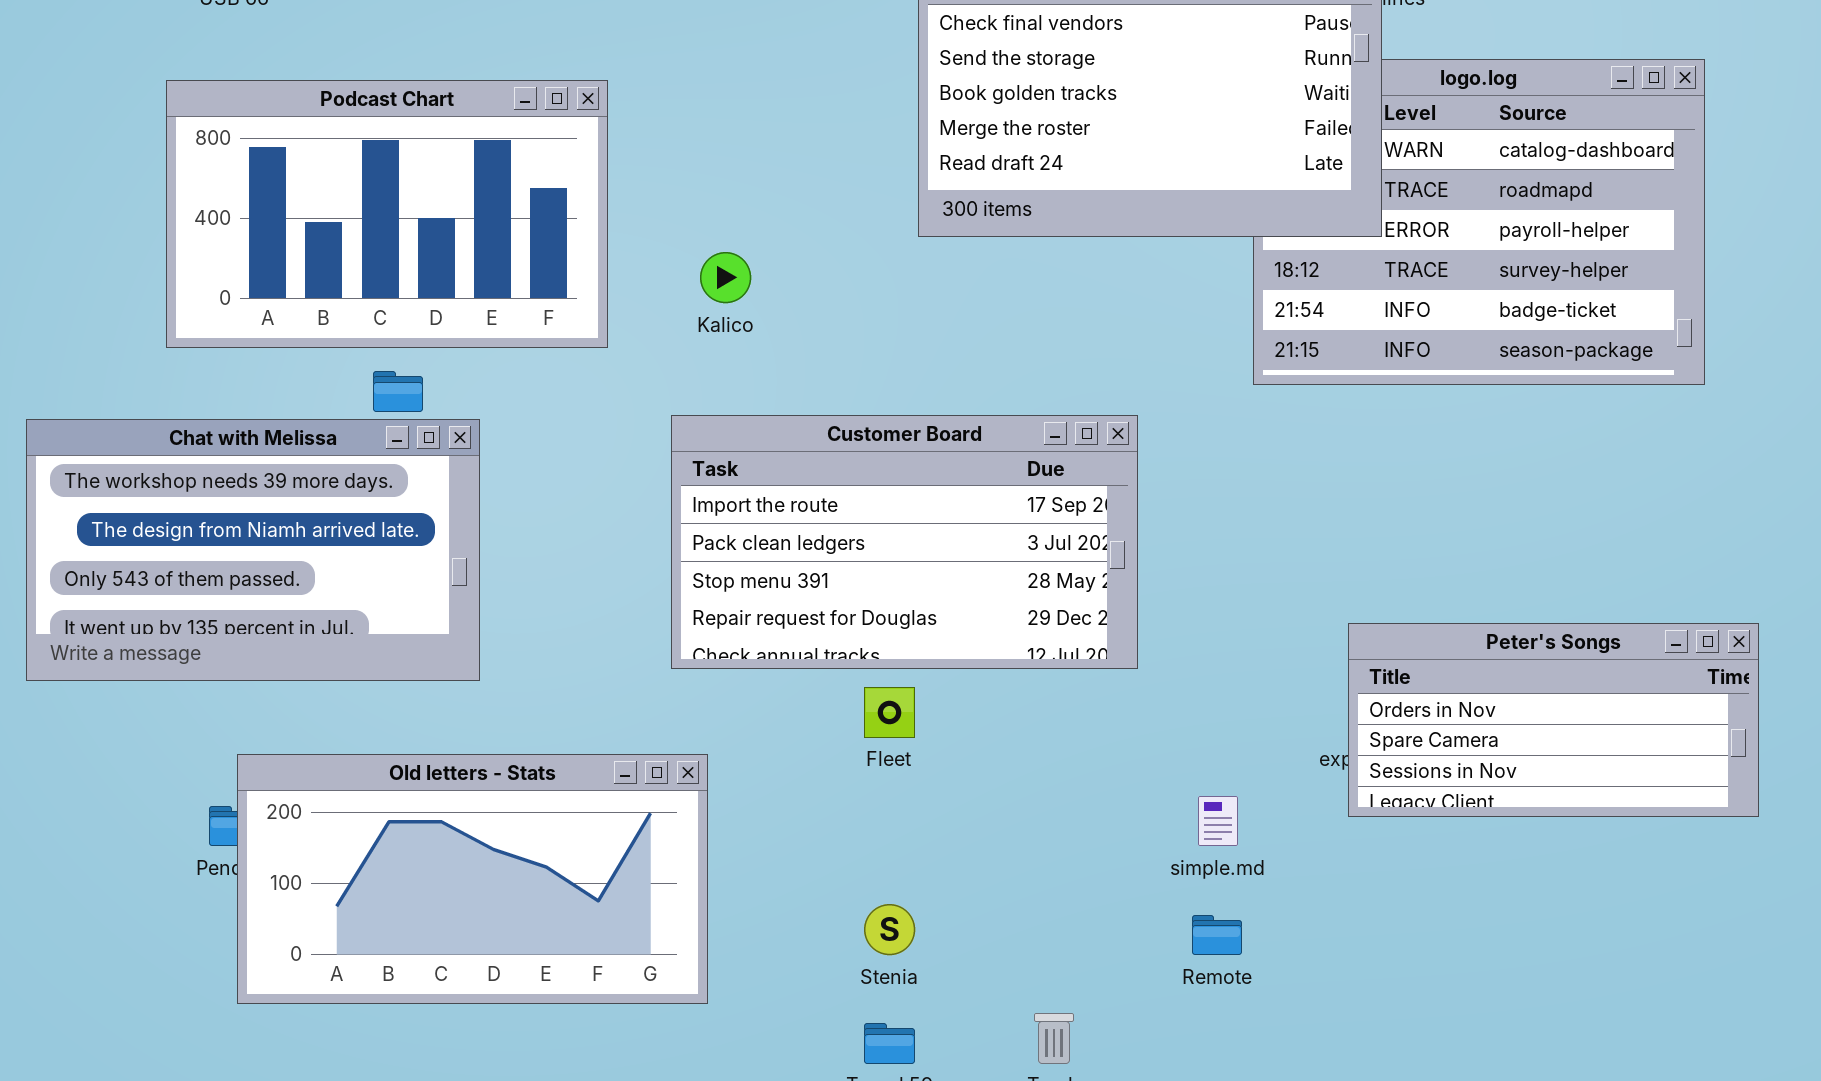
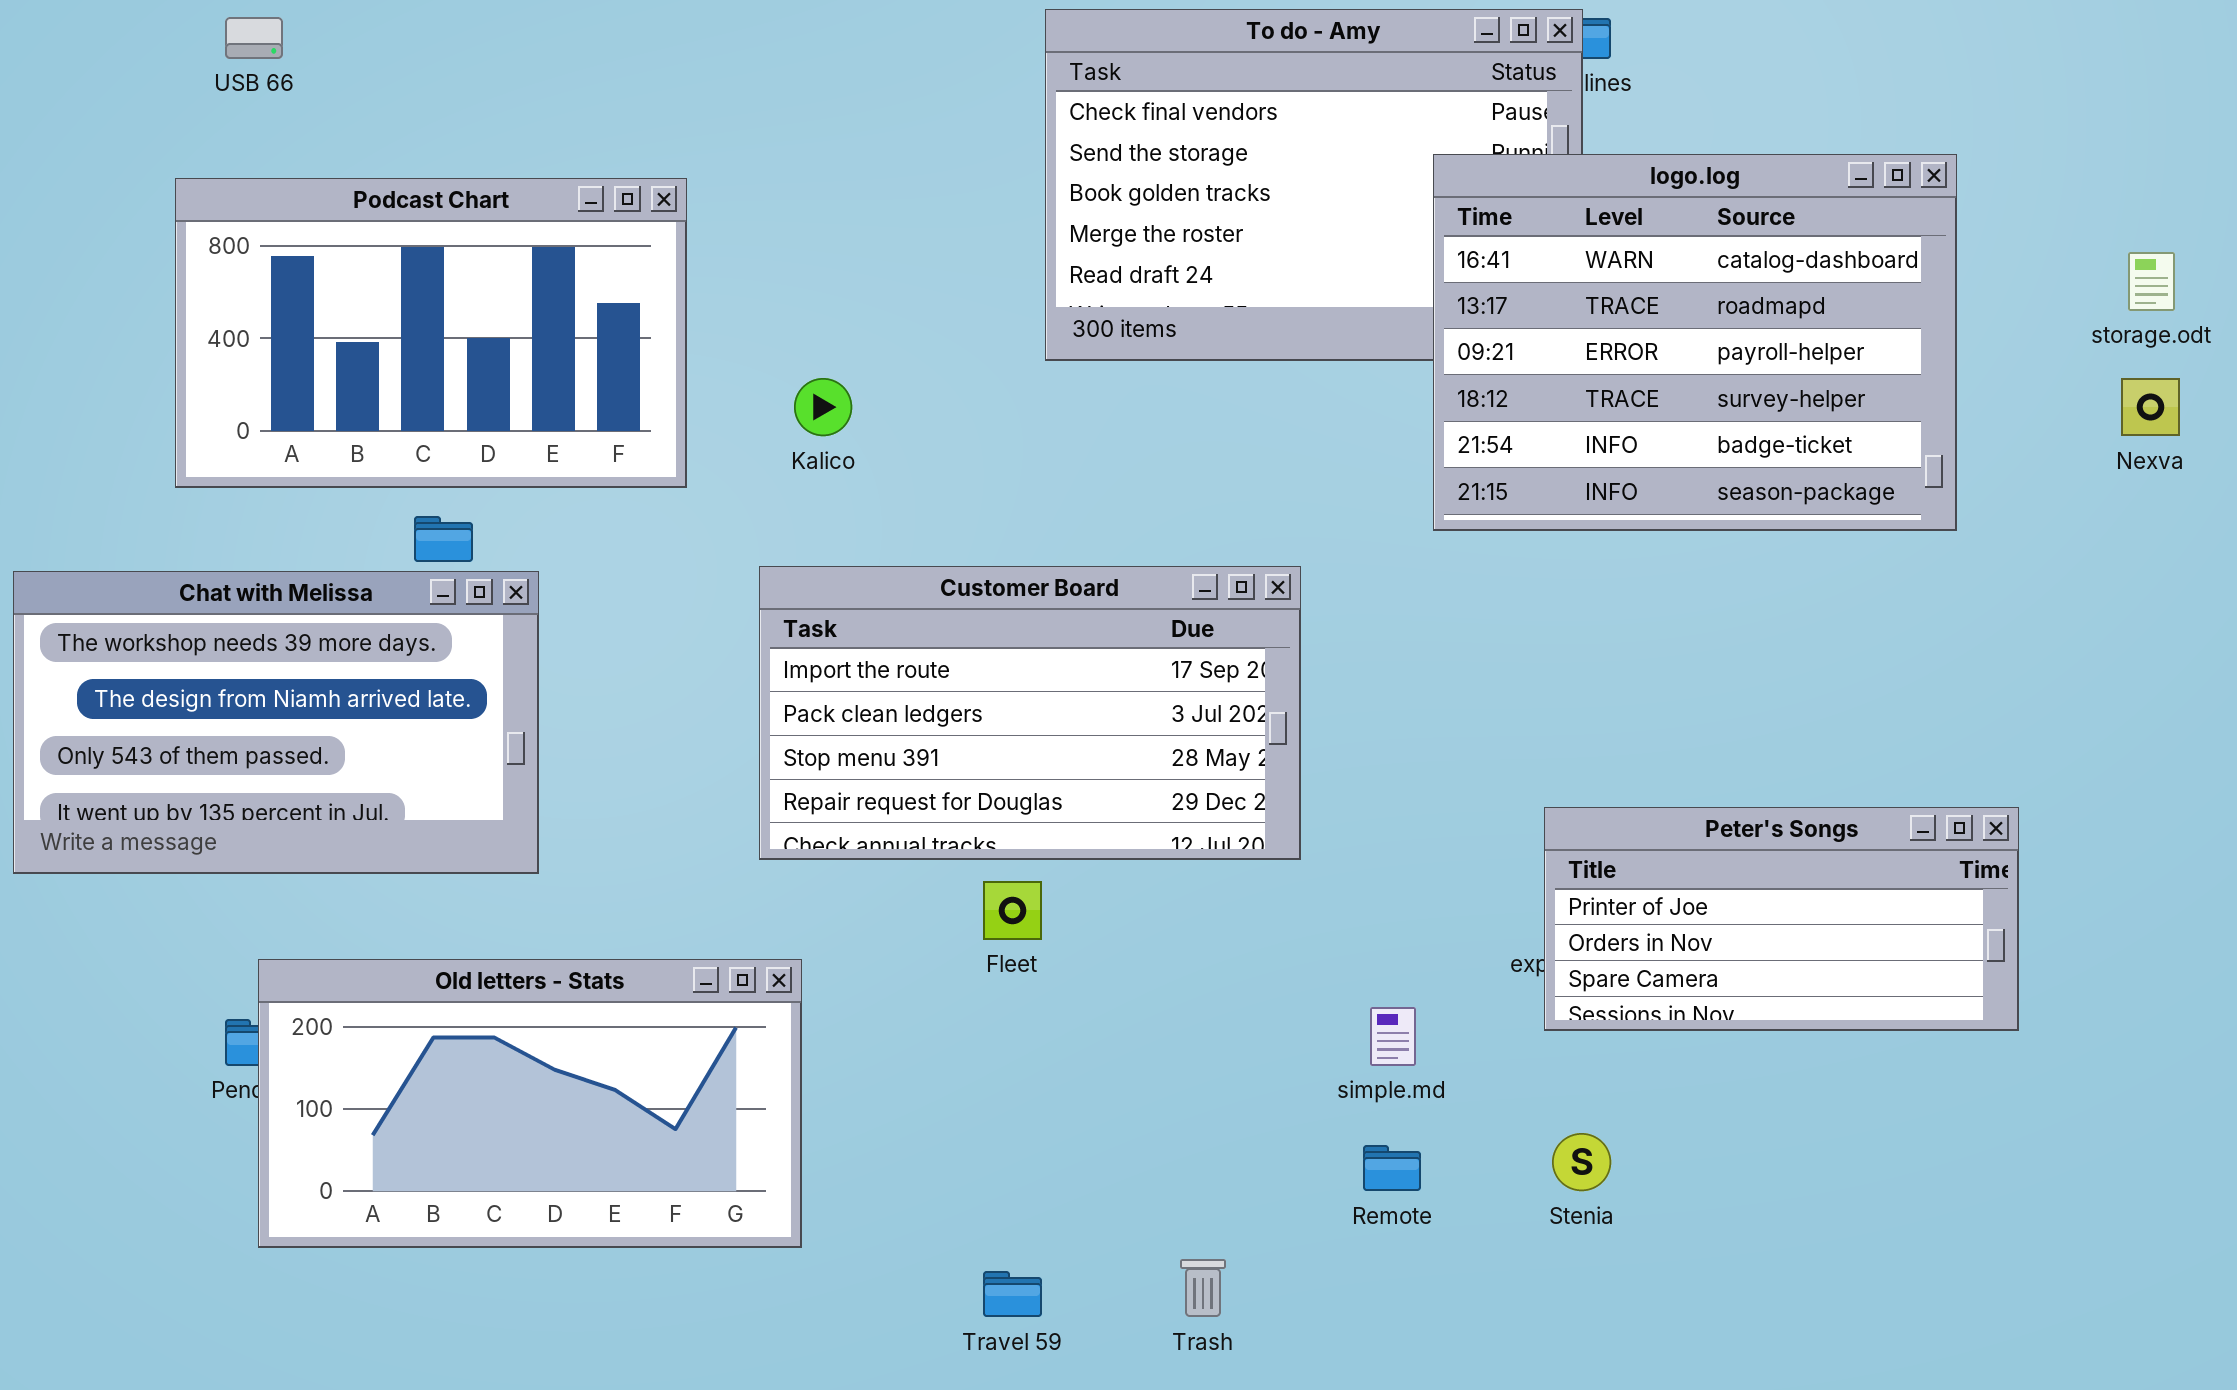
logo.log: [1253,59,1705,385] -> [1433,154,1957,531], raised
Peter's Songs: [1348,623,1759,817] -> [1544,807,2019,1031], scrolled up 1 row
Stenia: [864,904,915,955] -> [1552,1133,1611,1191], moved

